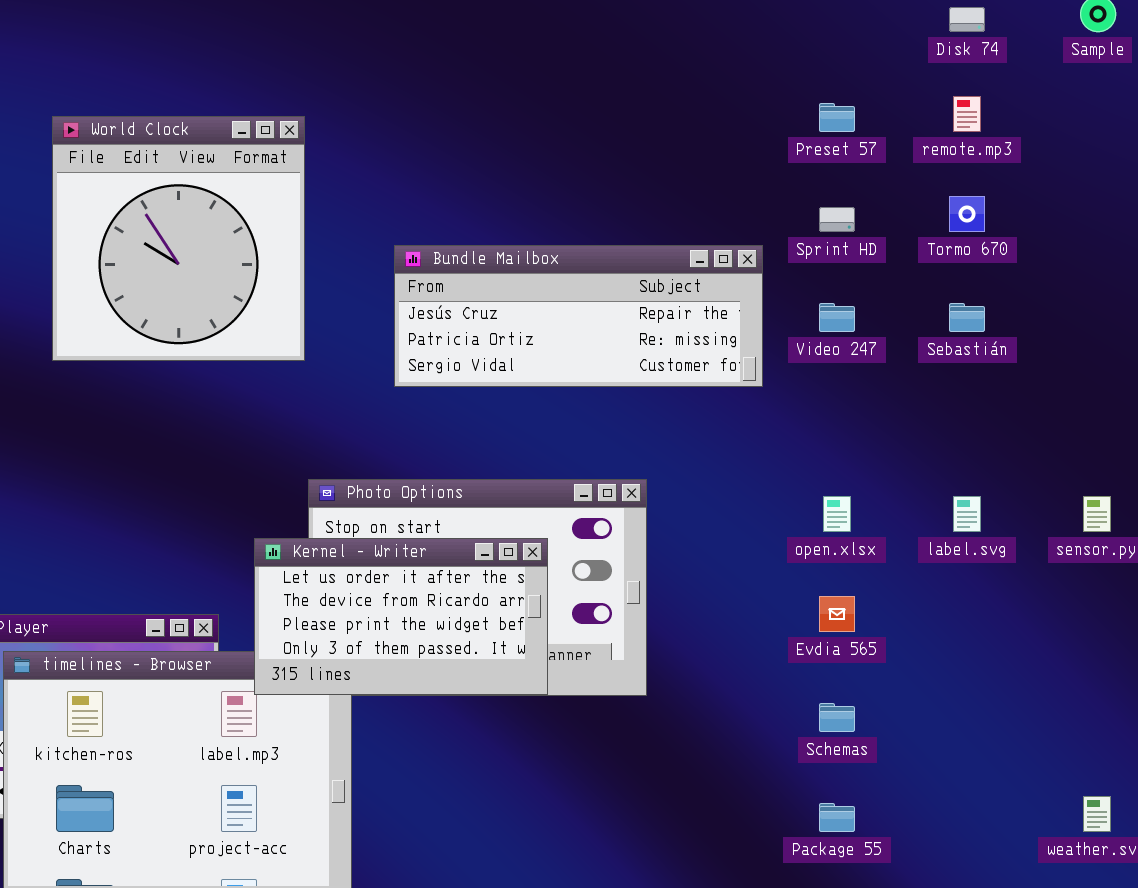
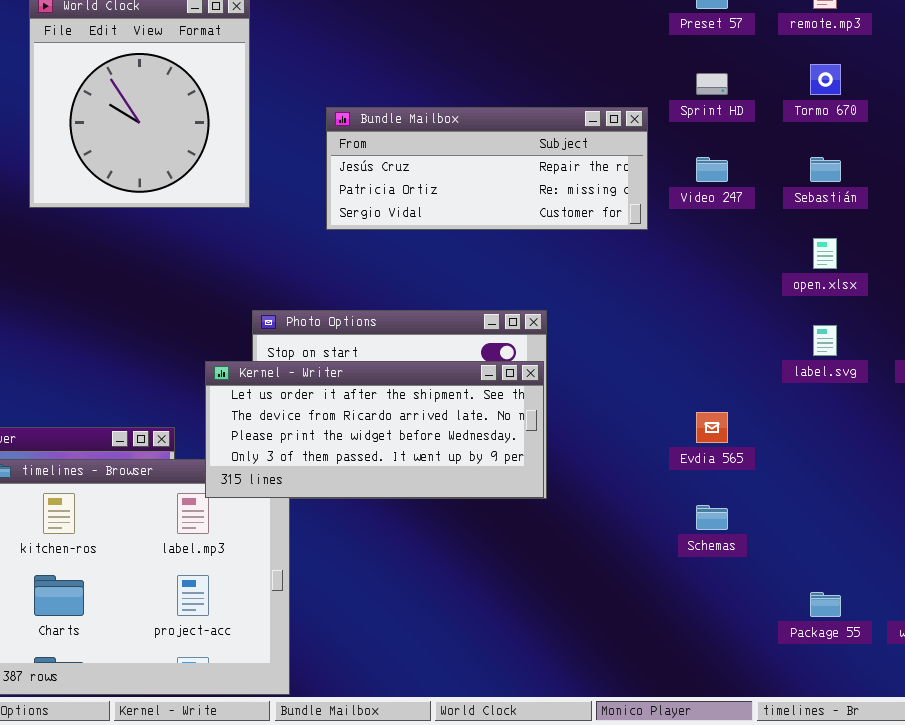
open.xlsx: [823,496,851,532] -> [813,238,837,269], moved
Kernel - Writer: [254,538,548,695] -> [205,361,544,498], resized
Package 55: [819,803,855,832] -> [810,592,841,617], moved

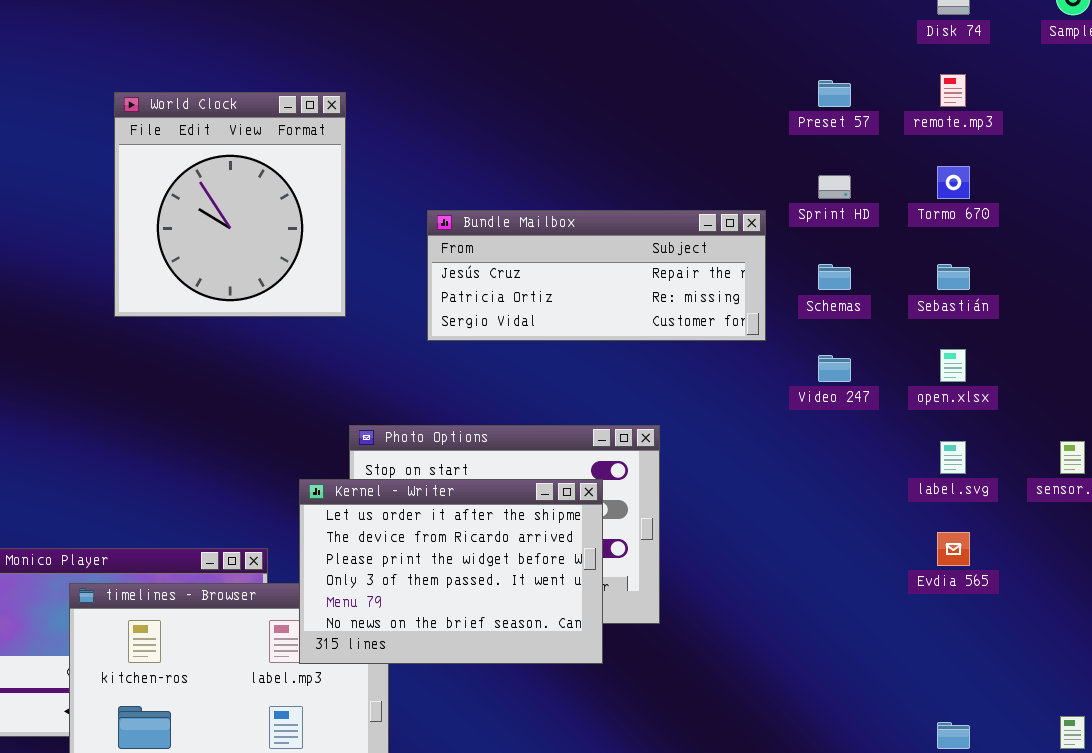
Video 247: [696,157,728,182] -> [818,355,851,382], moved
Kernel - Writer: [205,361,544,498] -> [299,479,603,664], resized
Evdia 565: [696,412,728,443] -> [937,532,970,566], moved
Schemas: [696,505,728,530] -> [818,264,851,290], moved

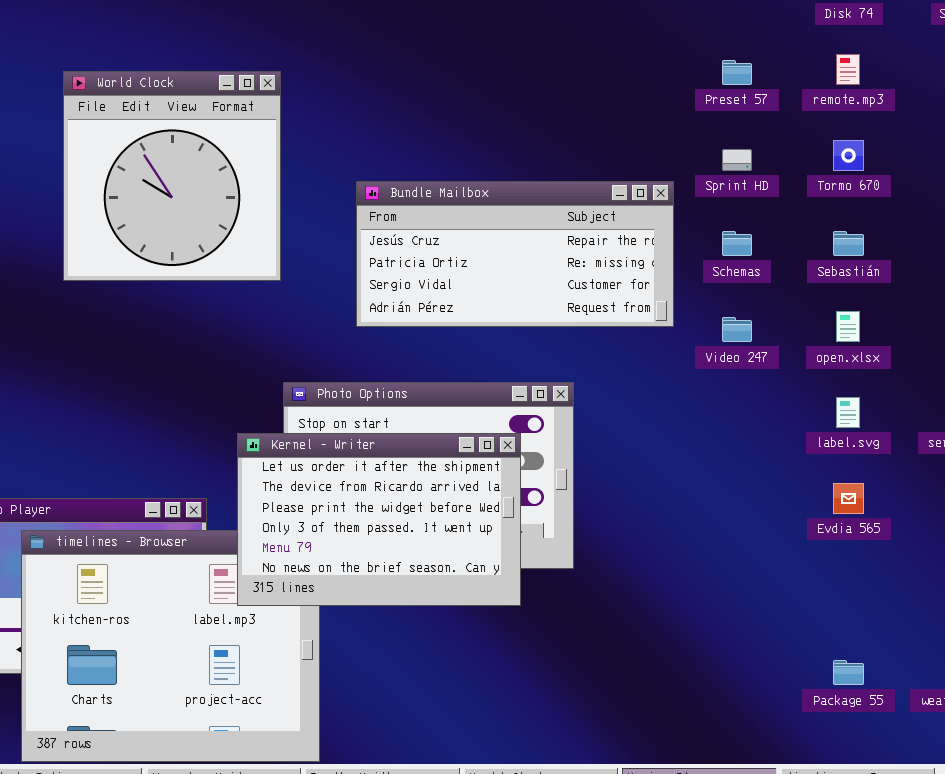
Bundle Mailbox: [427,210,766,341] -> [356,181,674,327], resized

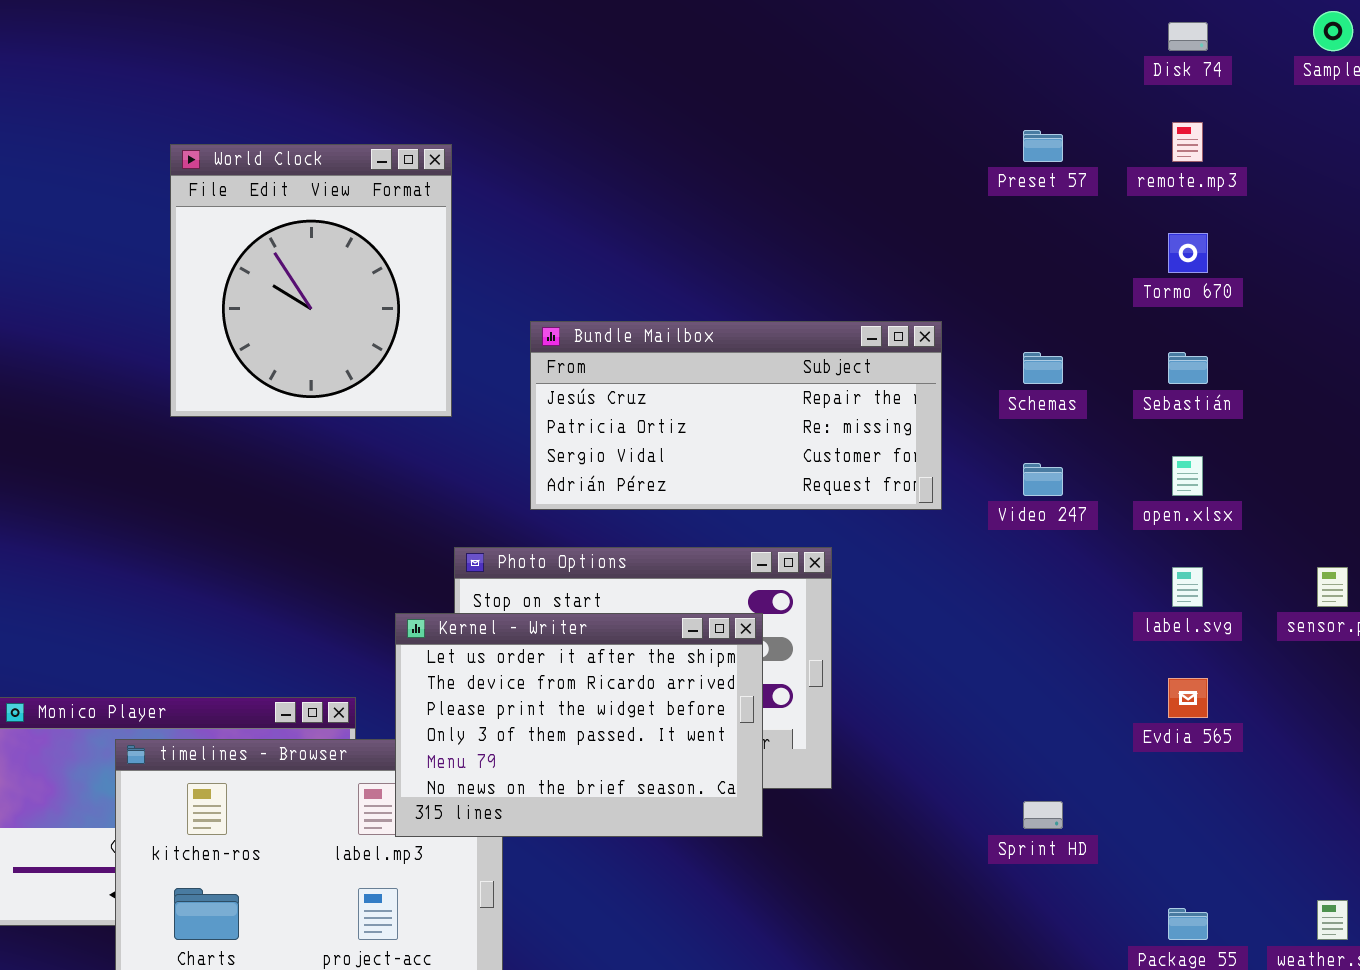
Sprint HD: [722,149,752,171] -> [1023,801,1063,829], moved
Bundle Mailbox: [356,181,674,327] -> [530,321,942,510], moved

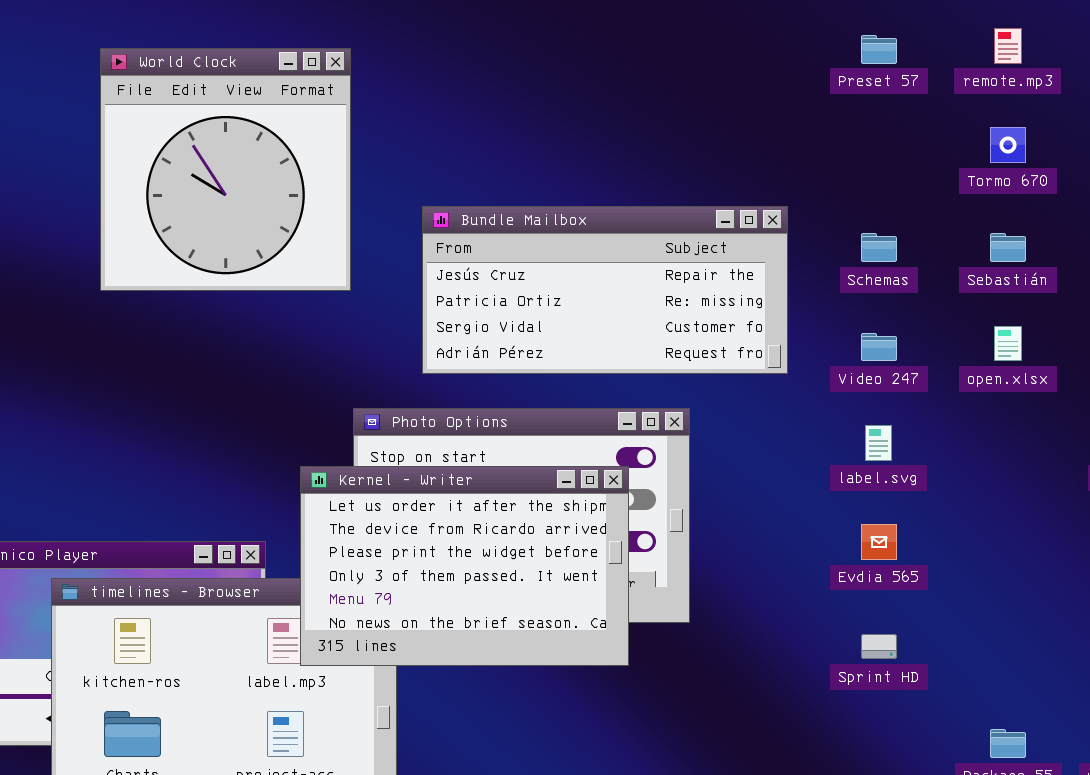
label.svg: [1172,567,1203,607] -> [865,425,892,461], moved
Evdia 565: [1168,678,1208,718] -> [861,524,897,560], moved

